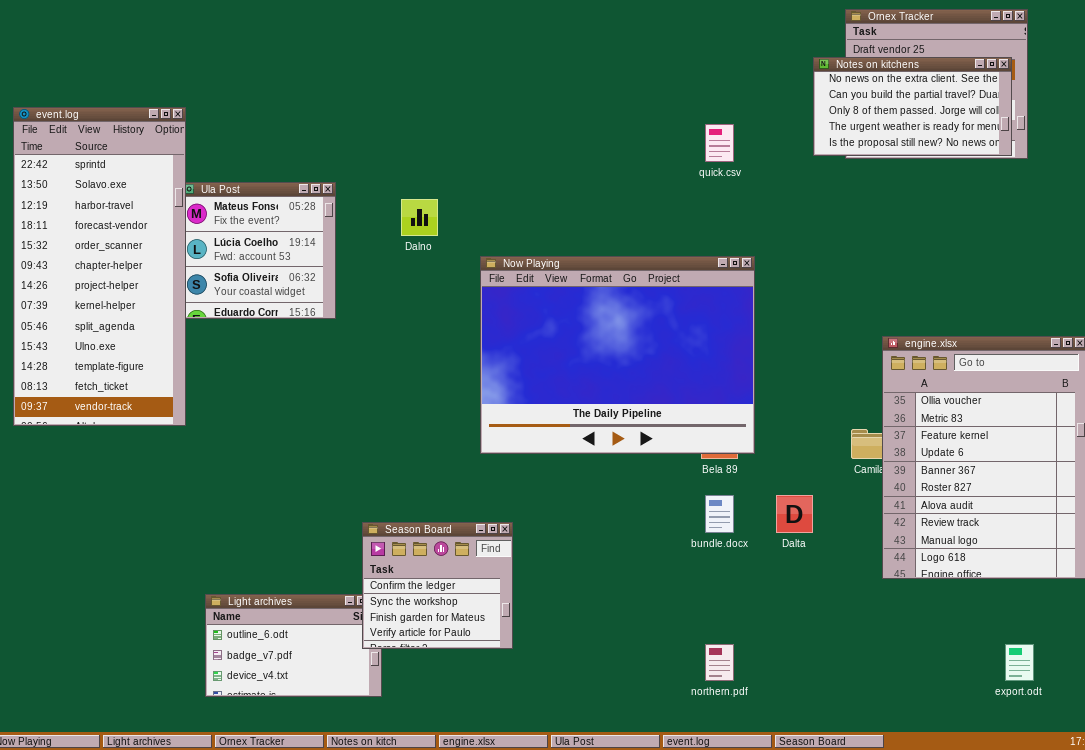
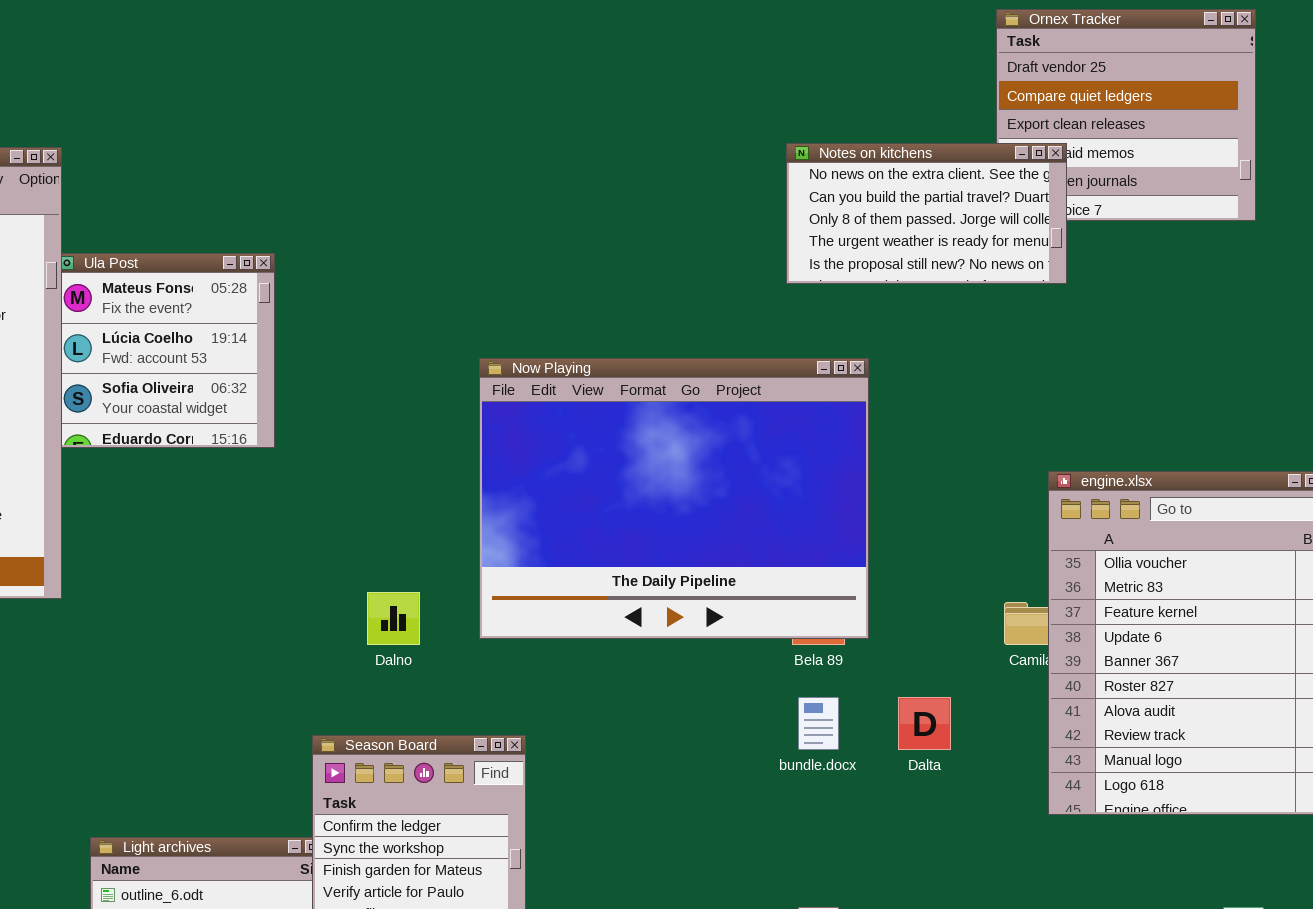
Notes on kitchens: [813,57,1012,156] -> [786,143,1067,284], moved
Dalno: [401,199,438,236] -> [367,592,420,645], moved

